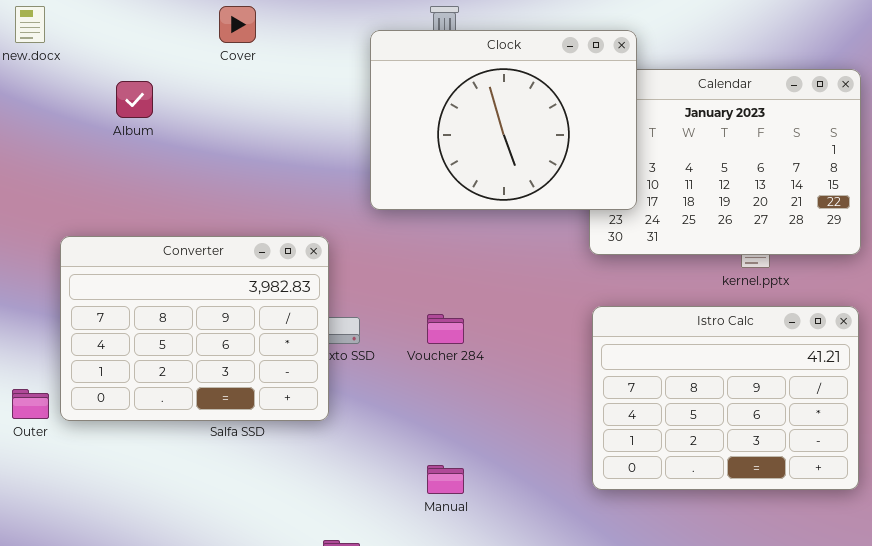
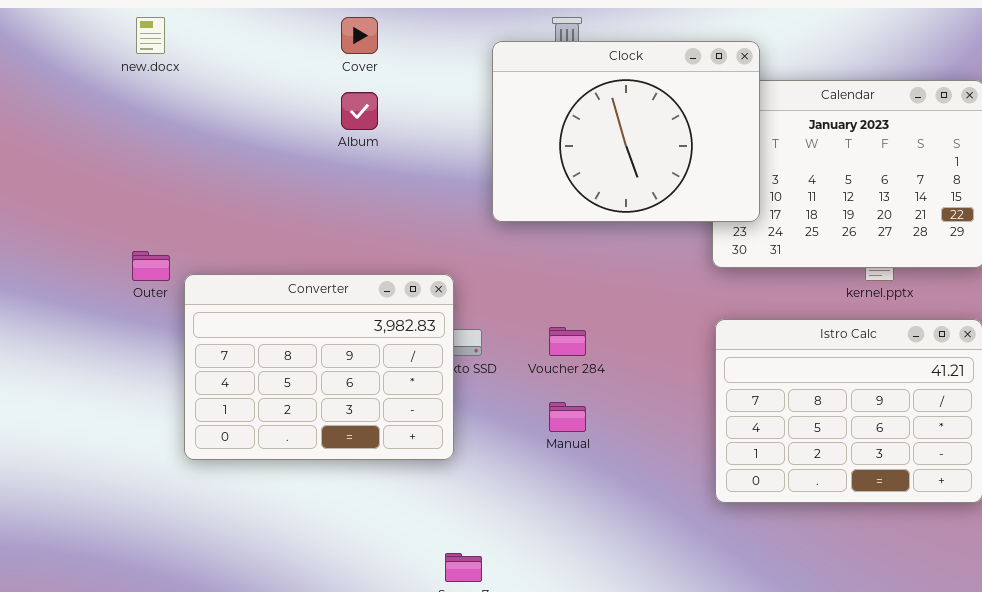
Album: [116,81,153,118] -> [341,92,378,130], moved
Converter: [60,236,329,421] -> [184,274,454,460], moved
Outer: [12,389,49,419] -> [132,251,170,281], moved
Manual: [427,465,464,494] -> [549,402,586,432], moved

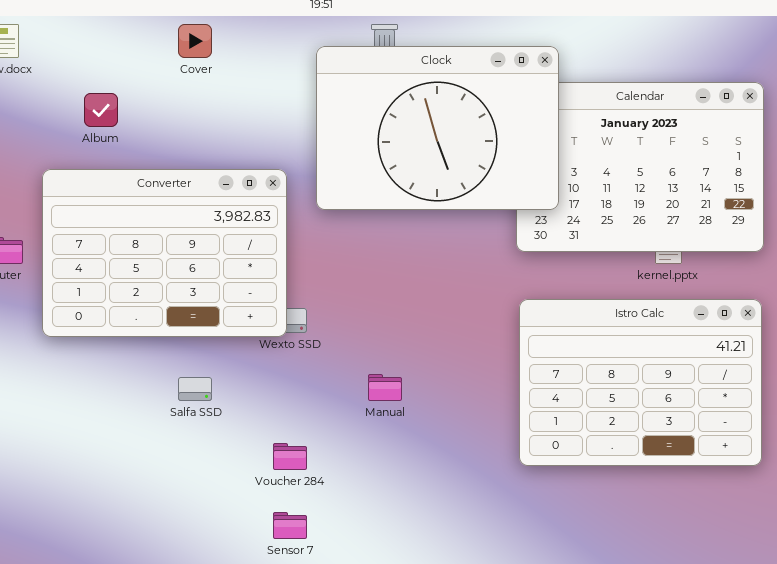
Album: [341,92,378,130] -> [84,93,118,127], moved
Converter: [184,274,454,460] -> [42,169,287,337], moved
Voucher 284: [549,327,586,356] -> [273,443,307,470], moved

